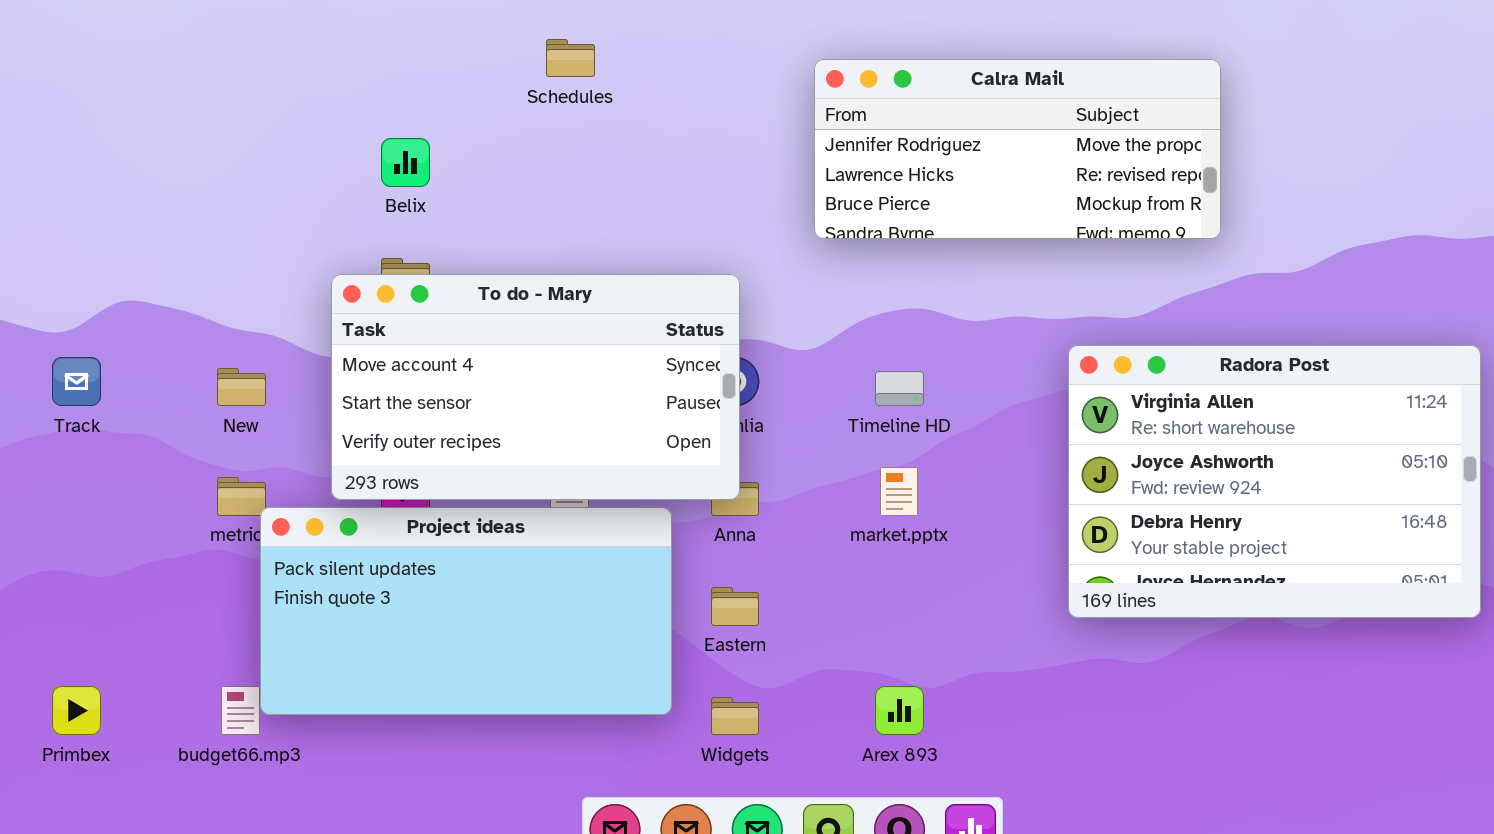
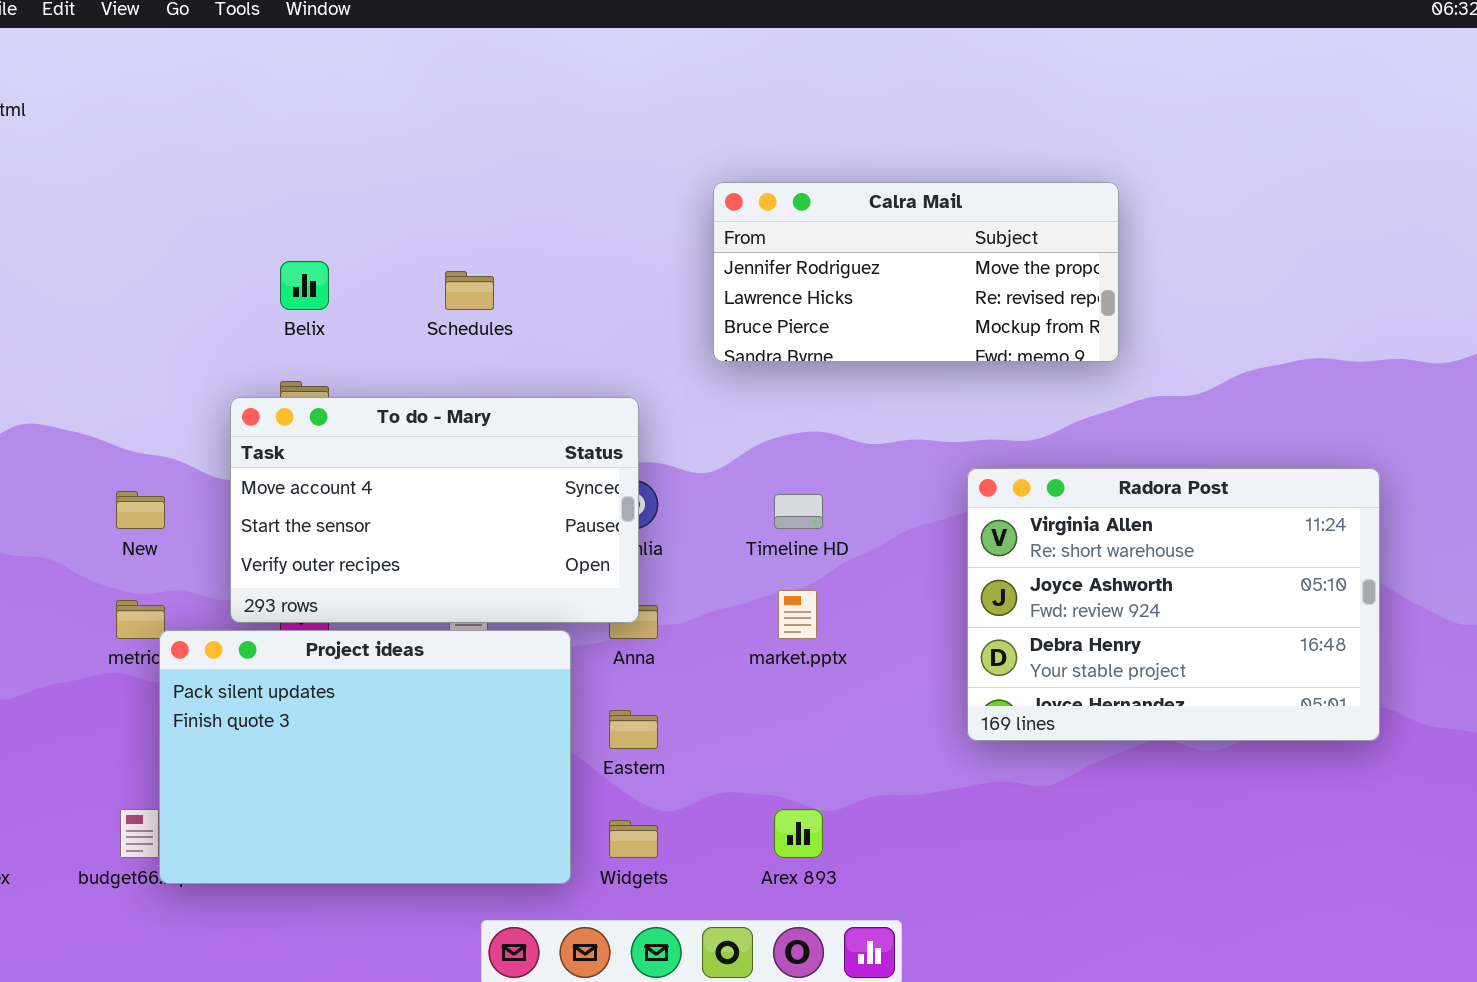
Schedules: [546,39,595,77] -> [445,271,494,310], moved
Project ideas: [260,507,672,715] -> [159,630,571,884], resized

